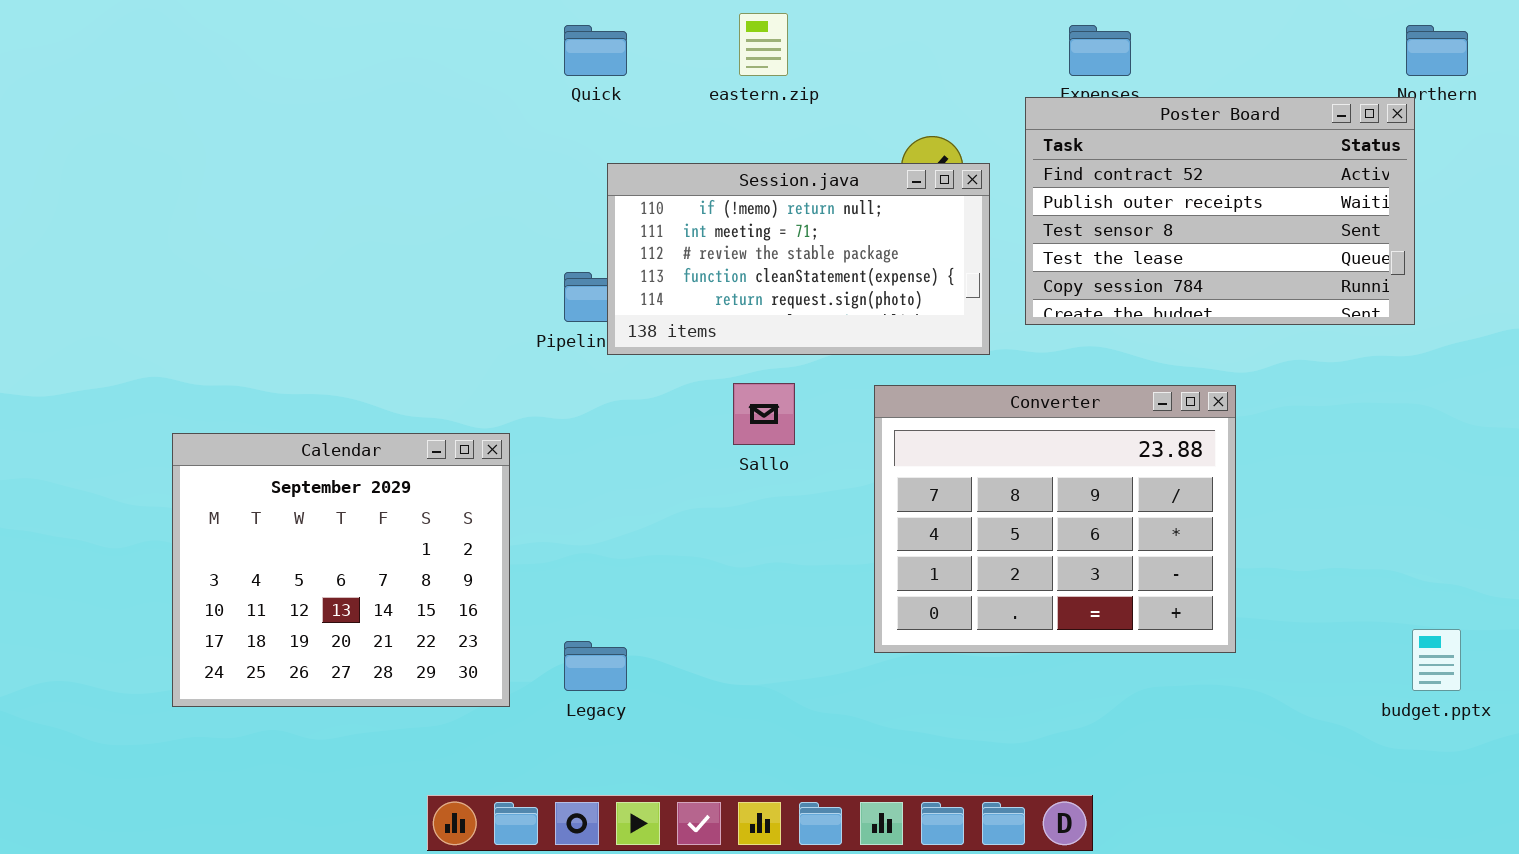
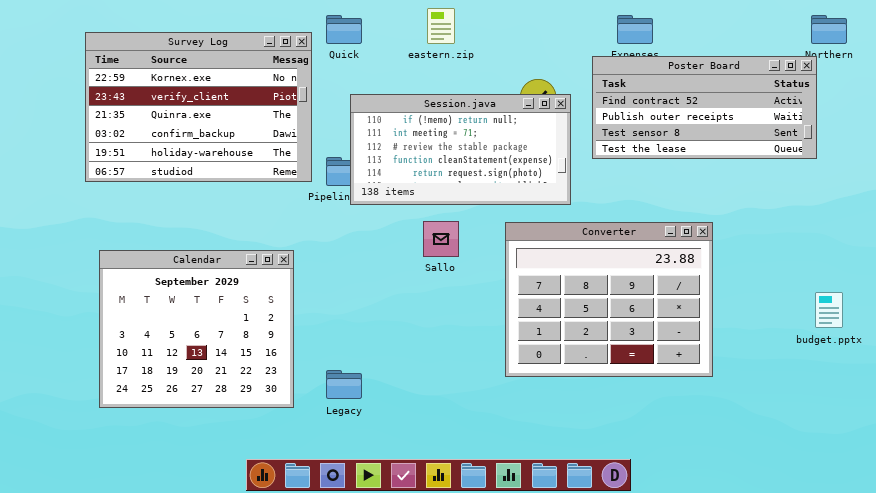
Survey Log: none -> [85,32,312,182], opened
Poster Board: [1025,97,1415,325] -> [592,56,817,159], resized
budget.pptx: [1412,629,1461,691] -> [815,292,843,328], moved

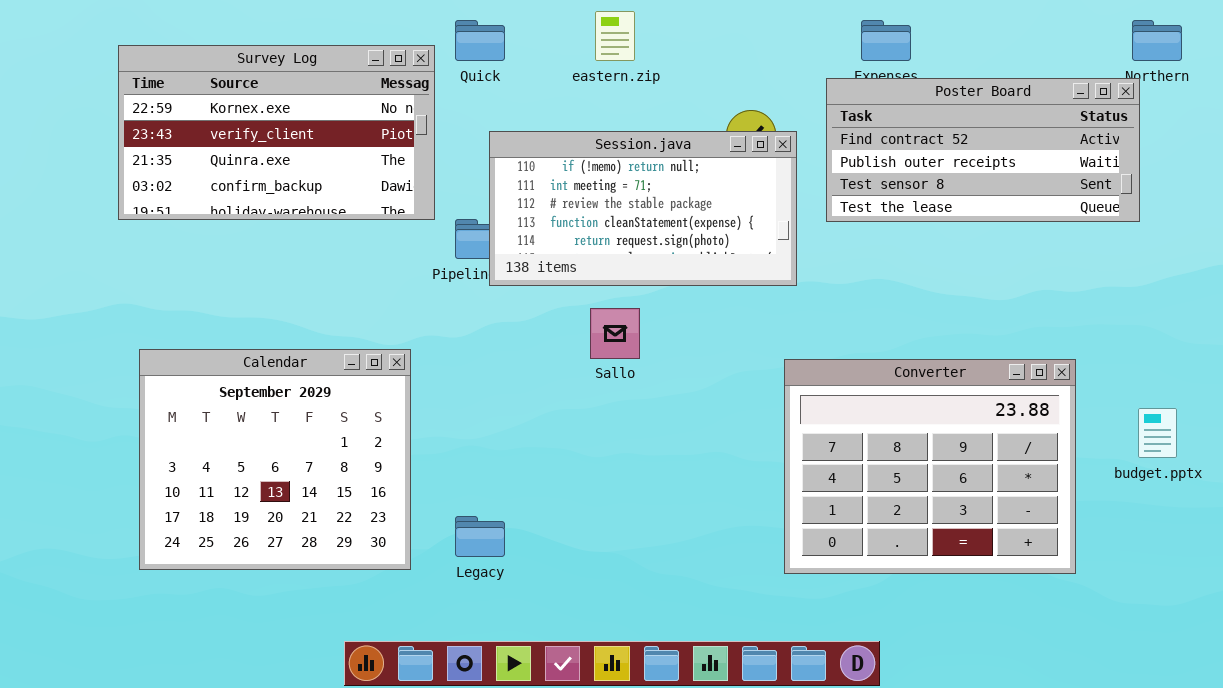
Survey Log: [85,32,312,182] -> [118,45,435,220], resized
Converter: [505,222,713,377] -> [784,359,1076,574], moved

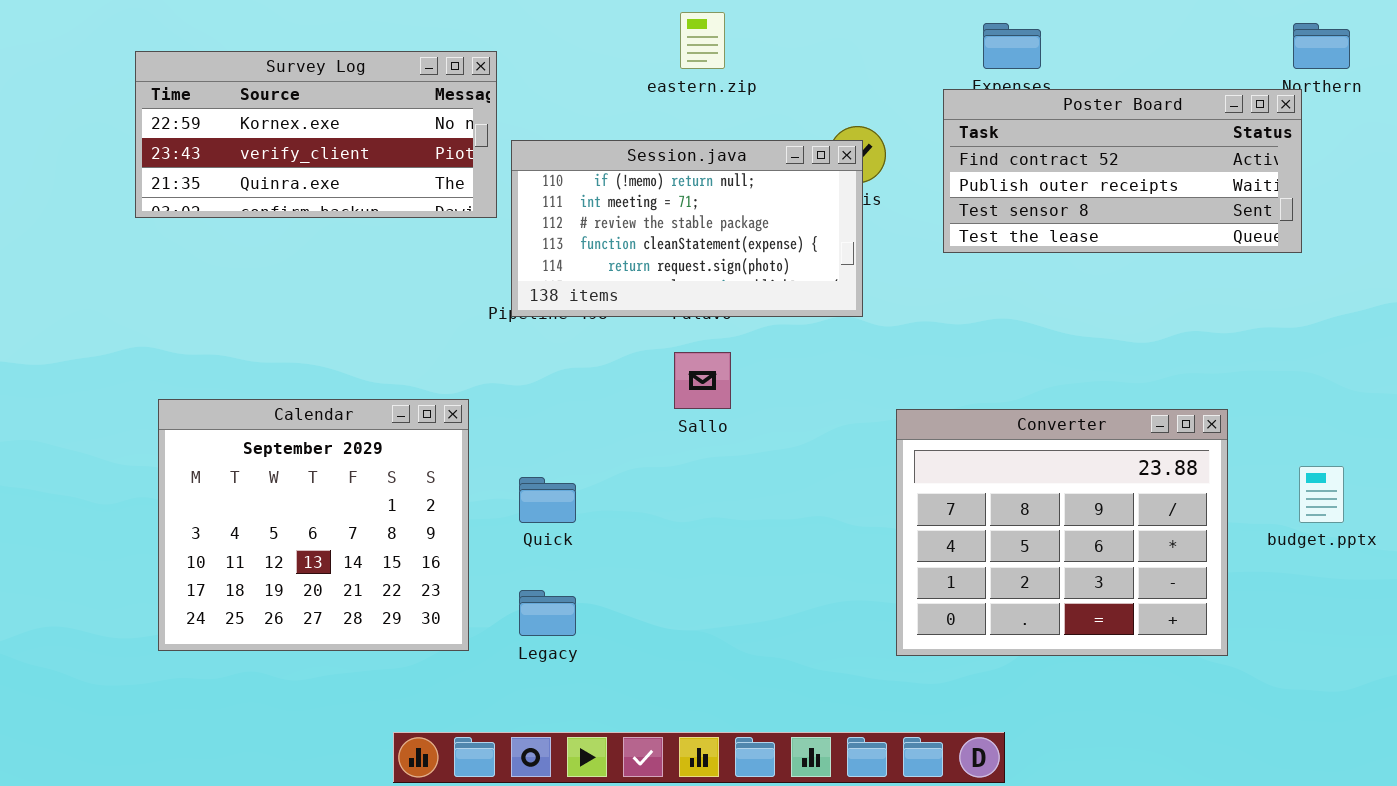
Quick: [455,20,505,61] -> [519,477,576,523], moved
Survey Log: [118,45,435,220] -> [135,51,497,218], resized
Session.java: [489,131,797,286] -> [511,140,863,317], moved

